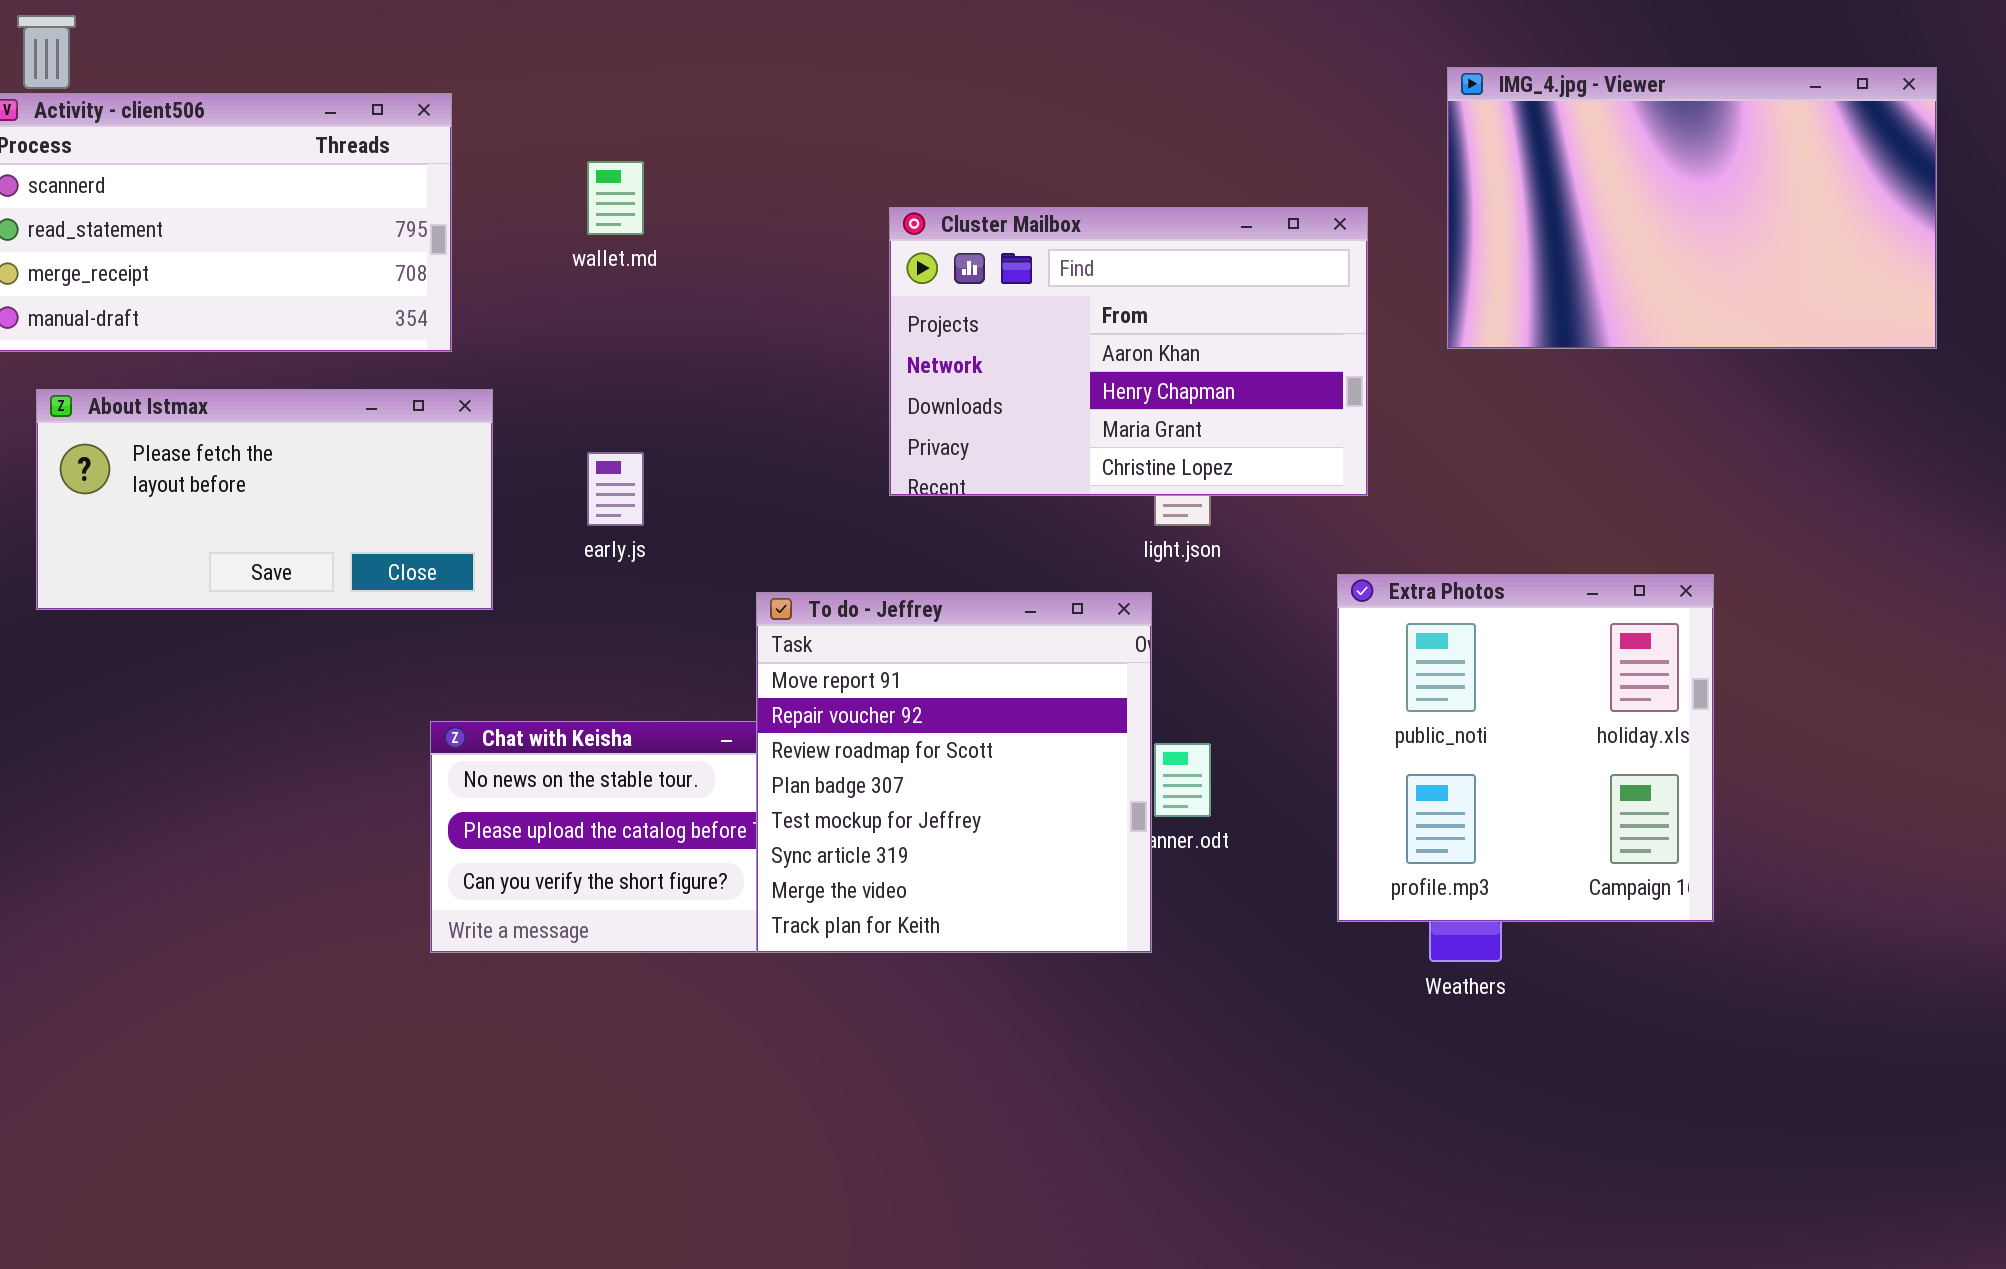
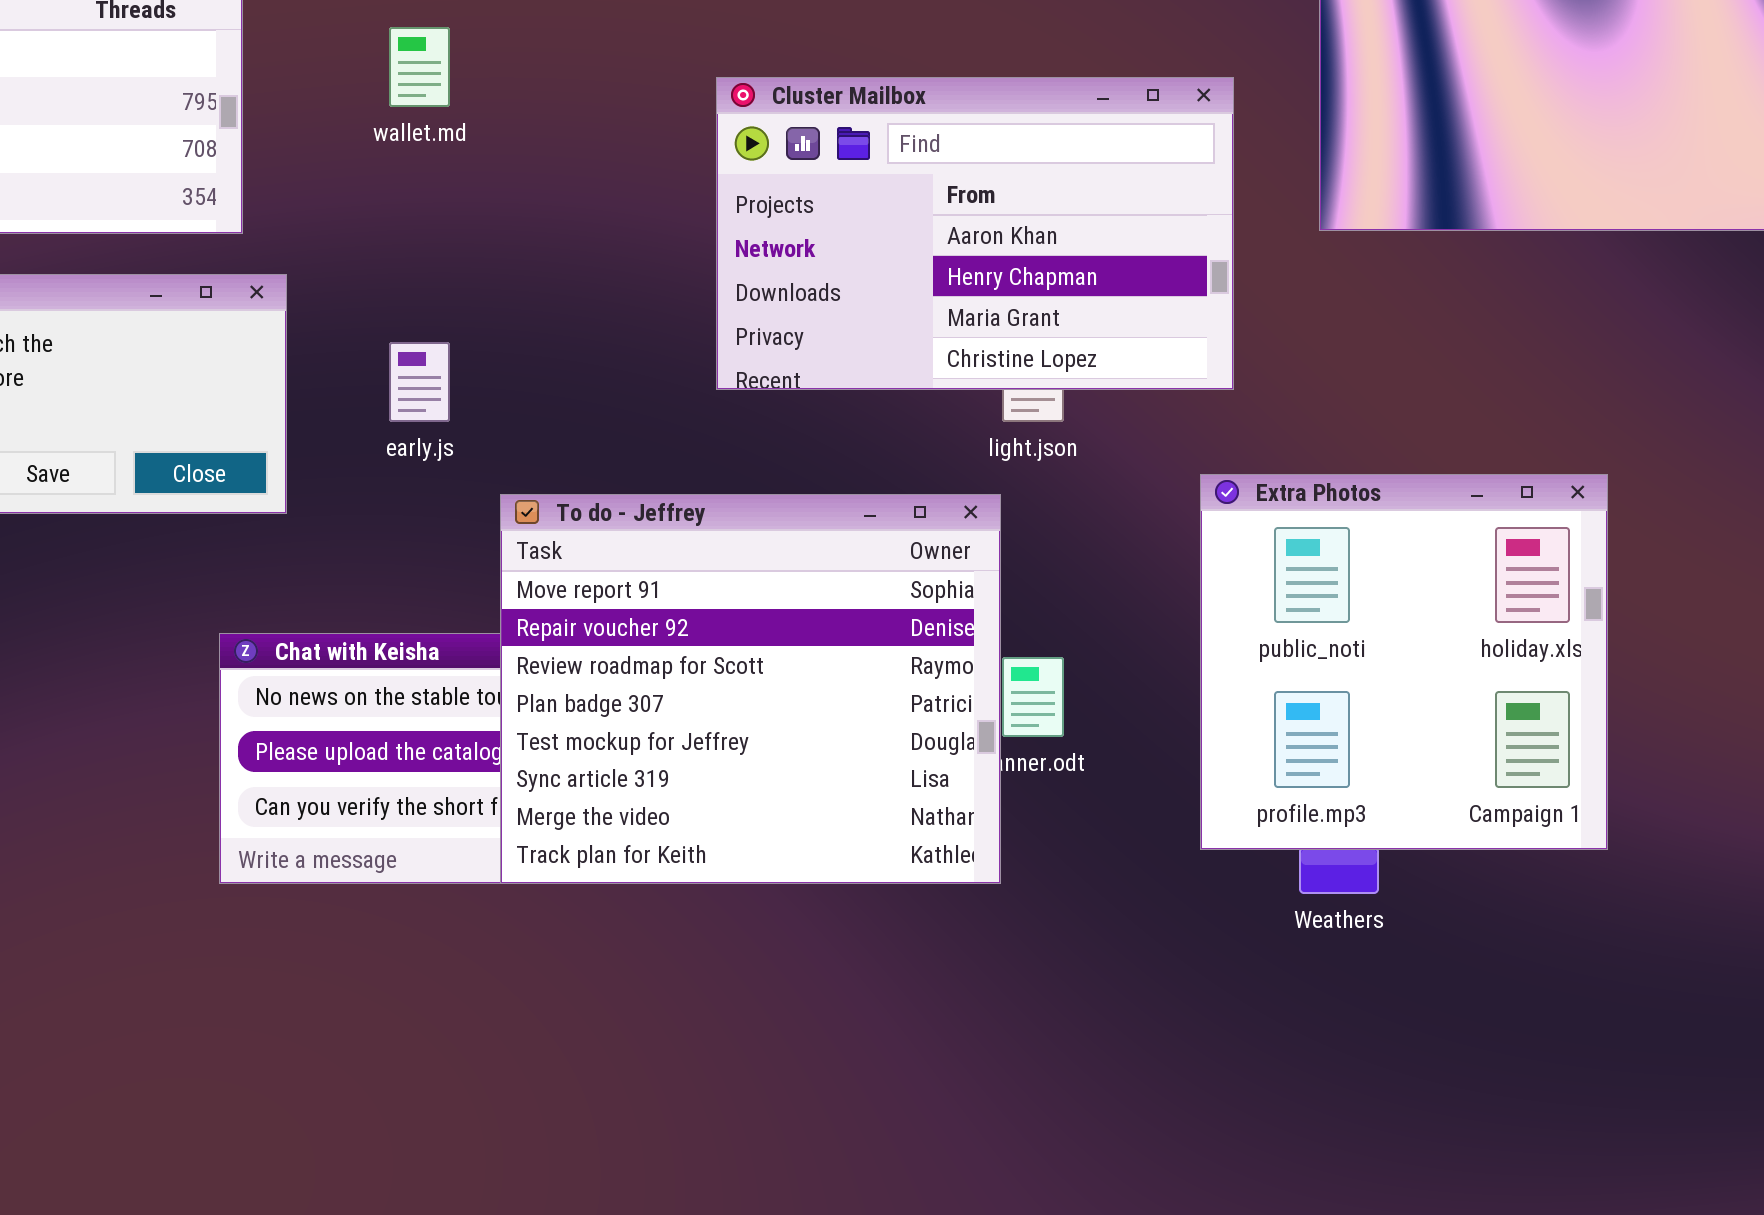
To do - Jeffrey: [756,592,1152,953] -> [500,494,1001,884], resized

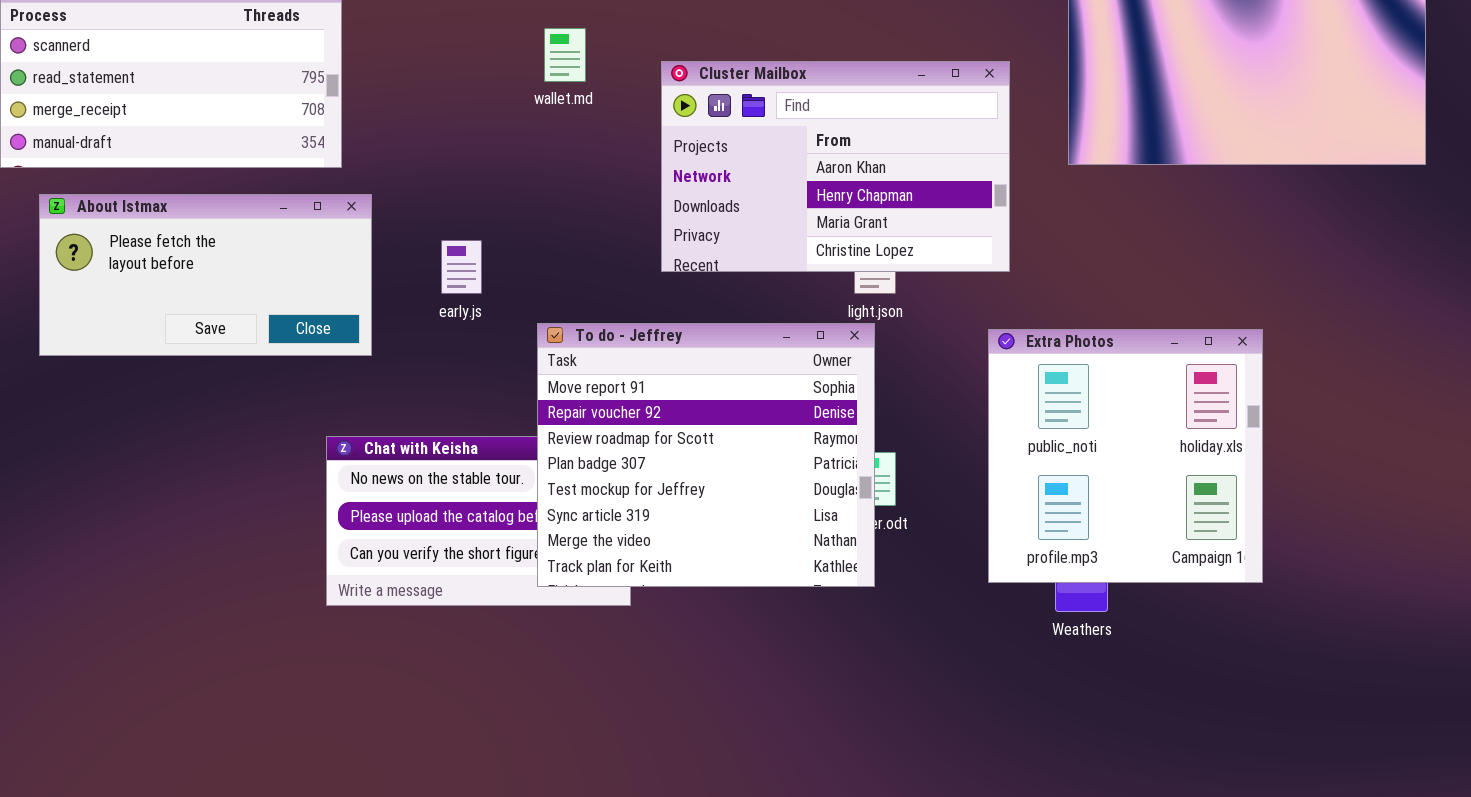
wallet.md: [389,27,450,107] -> [544,28,586,82], moved
To do - Jeffrey: [500,494,1001,884] -> [537,323,875,587], moved

